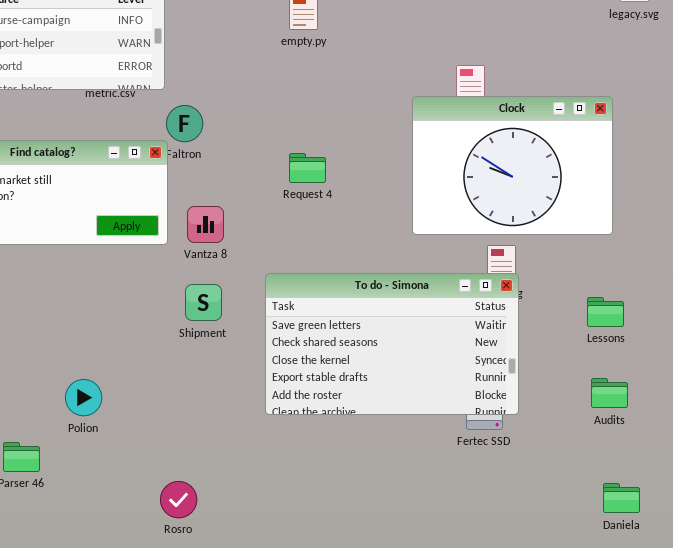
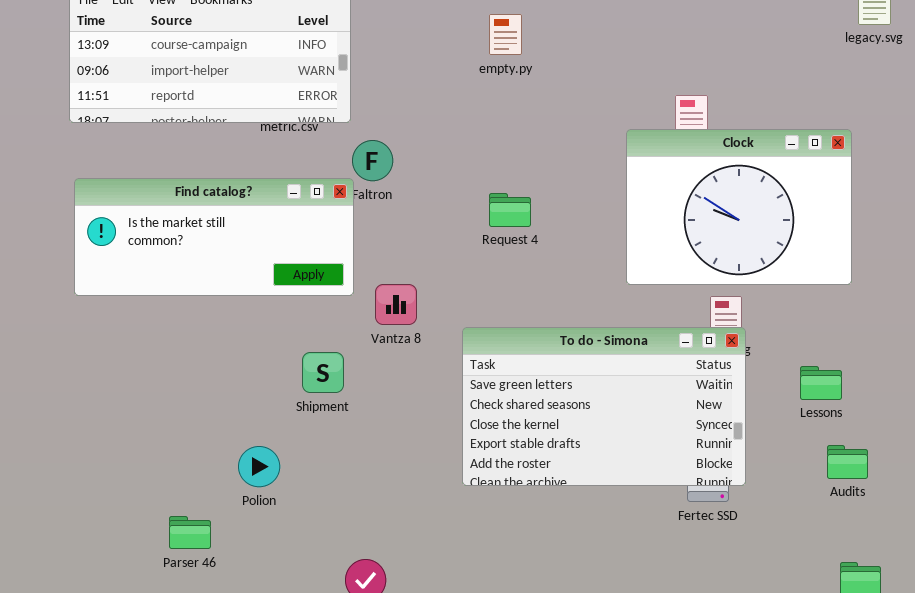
Vantza 8: [187,206,224,243] -> [375,284,417,325], moved
Shipment: [185,284,222,321] -> [302,352,344,393], moved
Lessons: [587,297,624,327] -> [800,366,842,400], moved

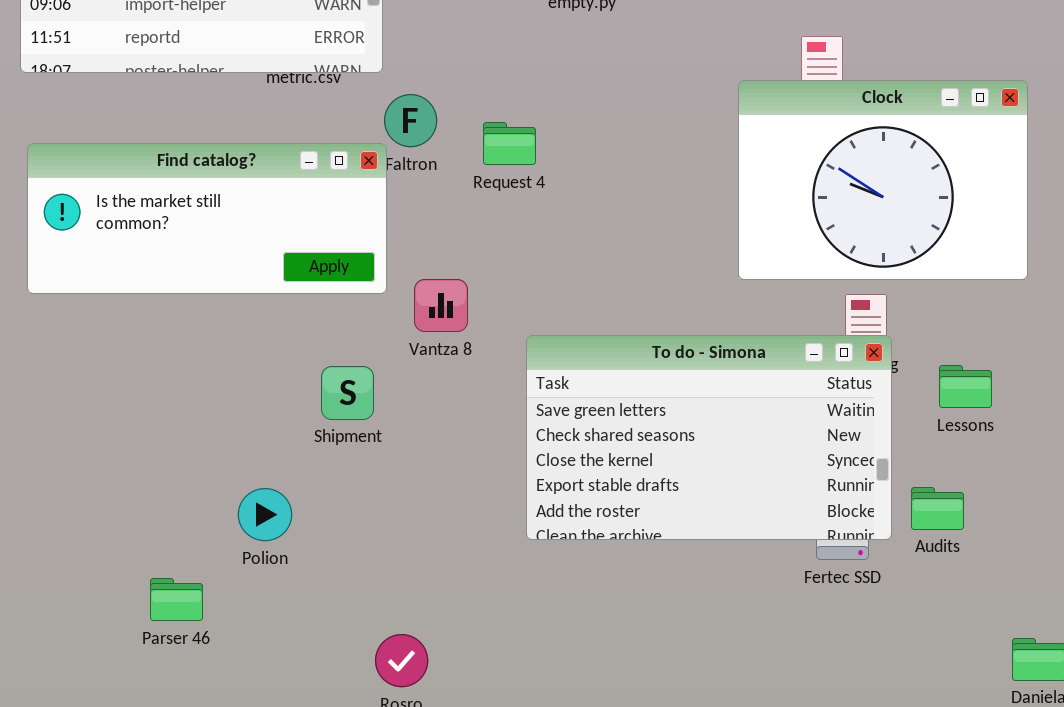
Request 4: [489,193,531,227] -> [483,122,536,165], moved
Lessons: [800,366,842,400] -> [939,365,992,408], moved
Audits: [827,445,868,479] -> [911,487,964,530], moved

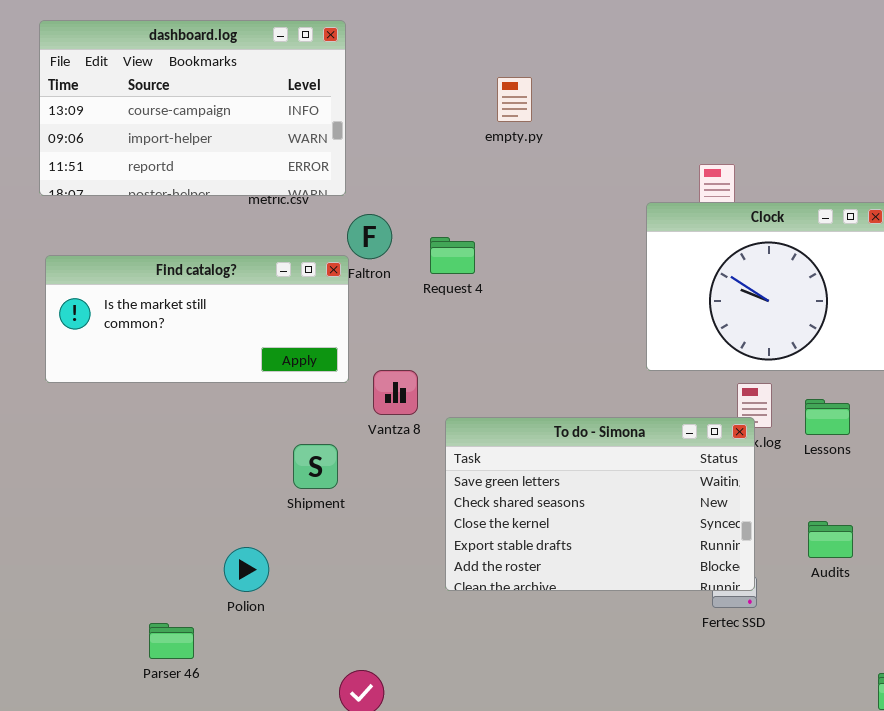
To do - Simona: [526,335,892,540] -> [445,417,755,591], moved
Lessons: [939,365,992,408] -> [805,399,850,435], moved
Audits: [911,487,964,530] -> [808,521,853,558], moved

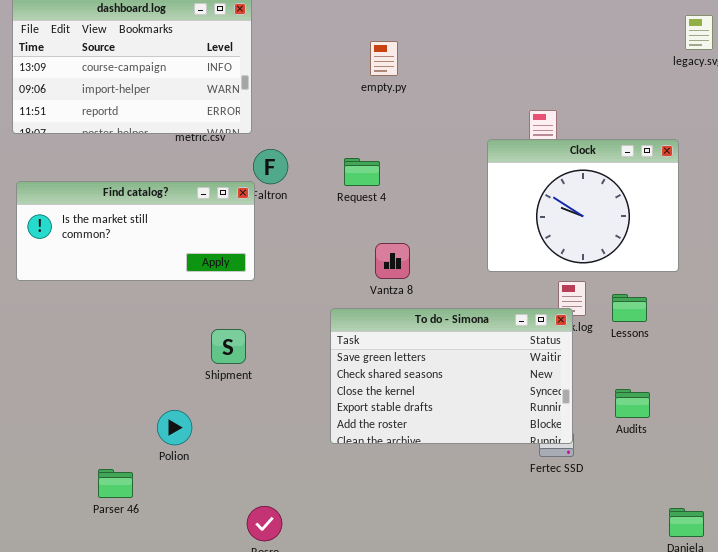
Request 4: [430,237,475,274] -> [344,158,380,186], moved
Vantza 8: [373,370,418,415] -> [375,243,410,279], moved

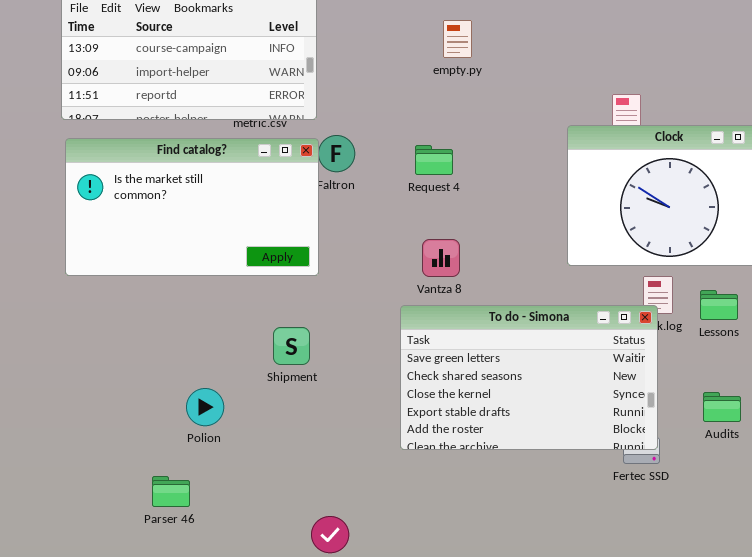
Find catalog?: [16,181,255,281] -> [65,138,319,276], resized
Vantza 8: [375,243,410,279] -> [422,239,460,277], moved
Polion: [157,410,192,445] -> [186,388,224,426], moved

